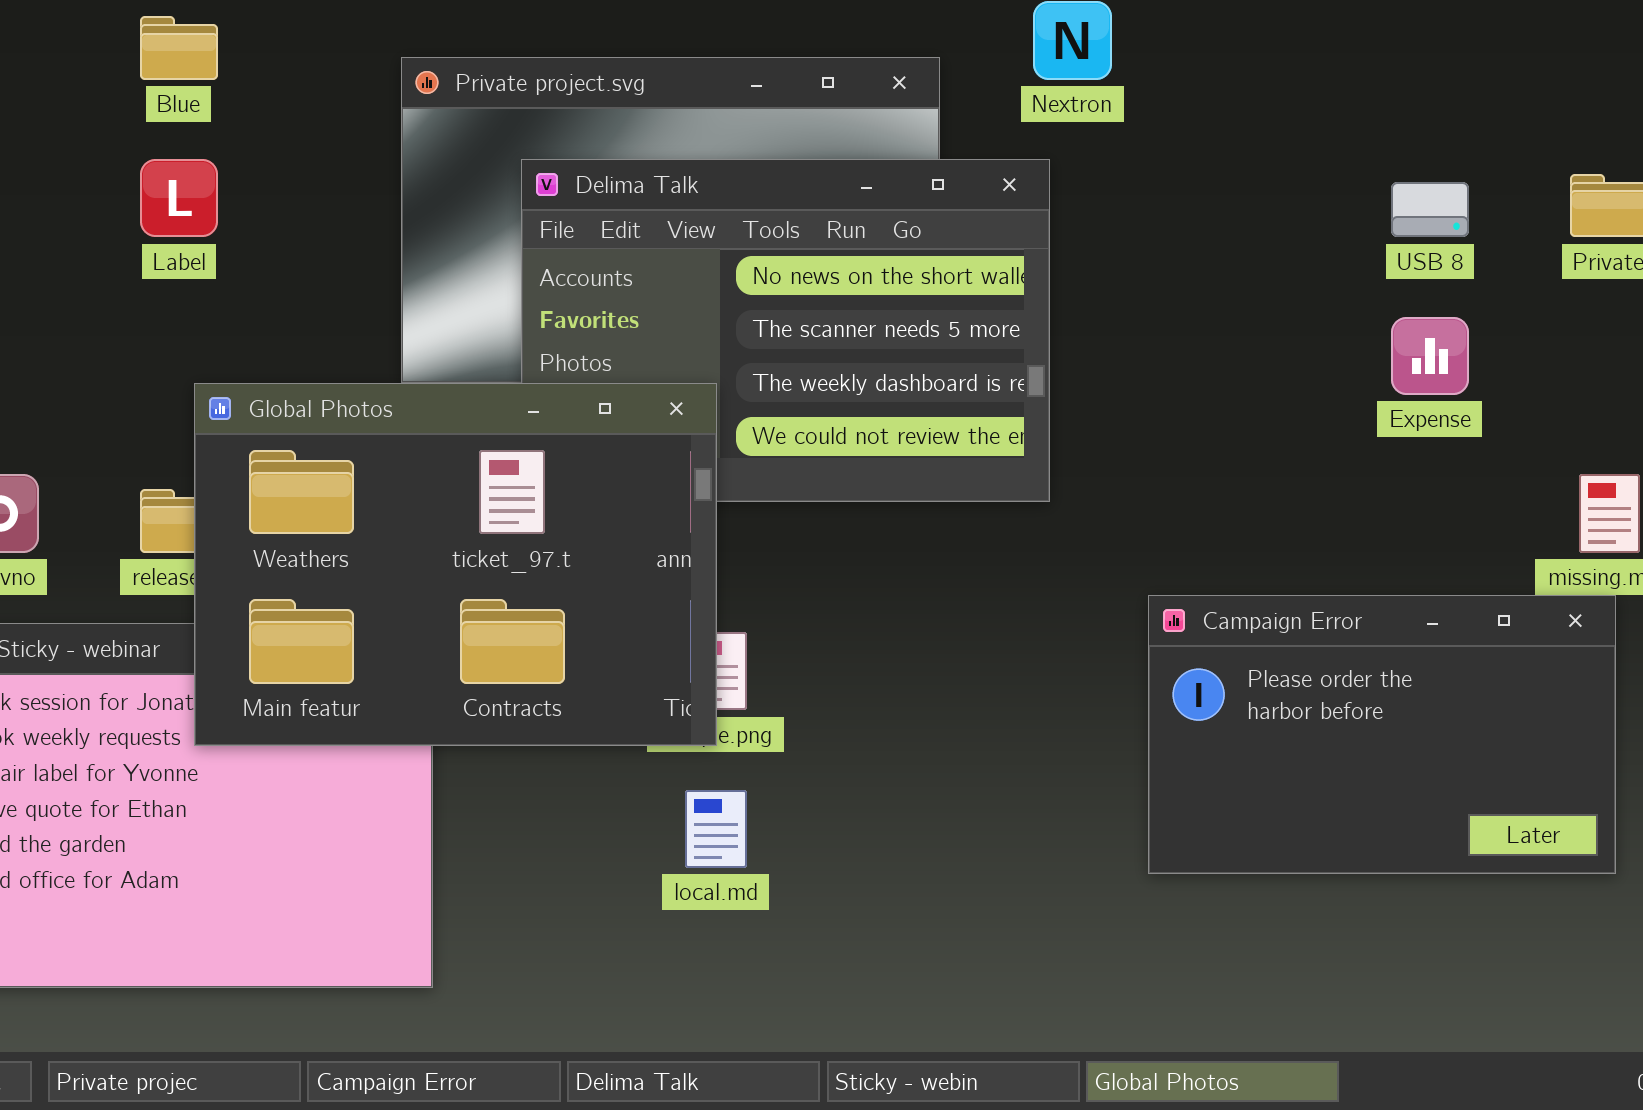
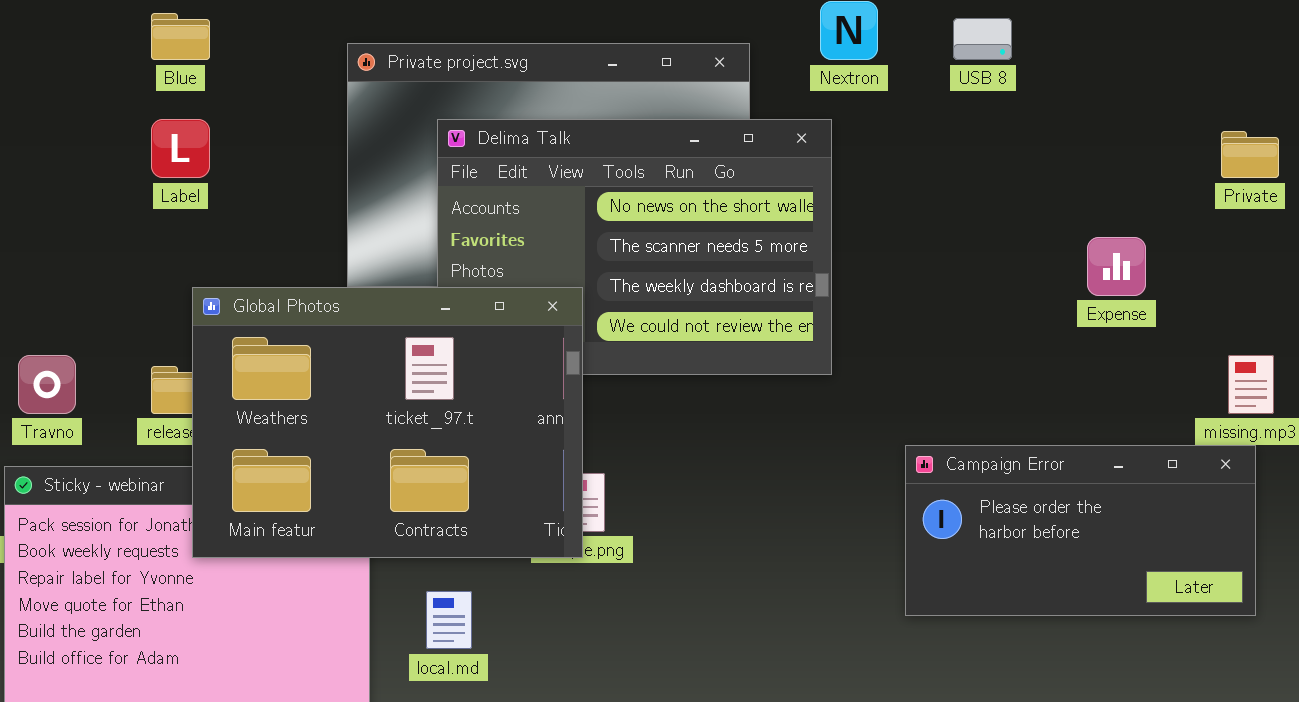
USB 8: [1391,182,1469,237] -> [953,18,1012,60], moved
Campaign Error: [1148,595,1616,874] -> [905,445,1256,616], resized
local.md: [685,790,747,868] -> [426,591,472,649], moved

